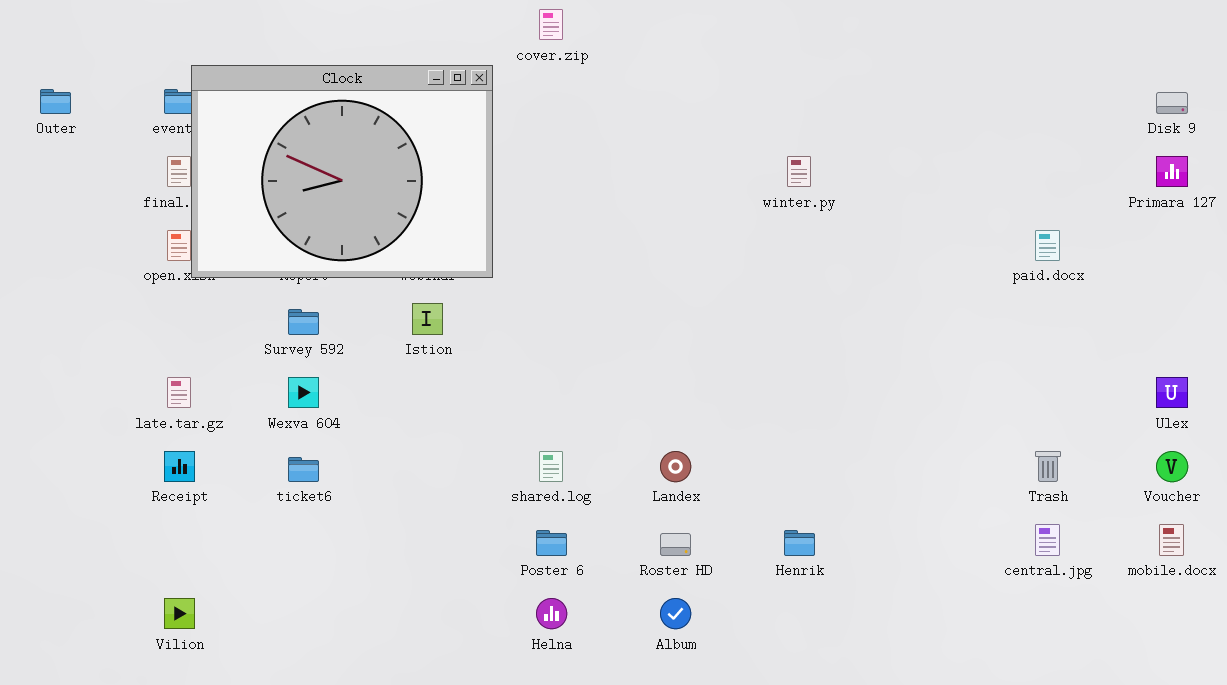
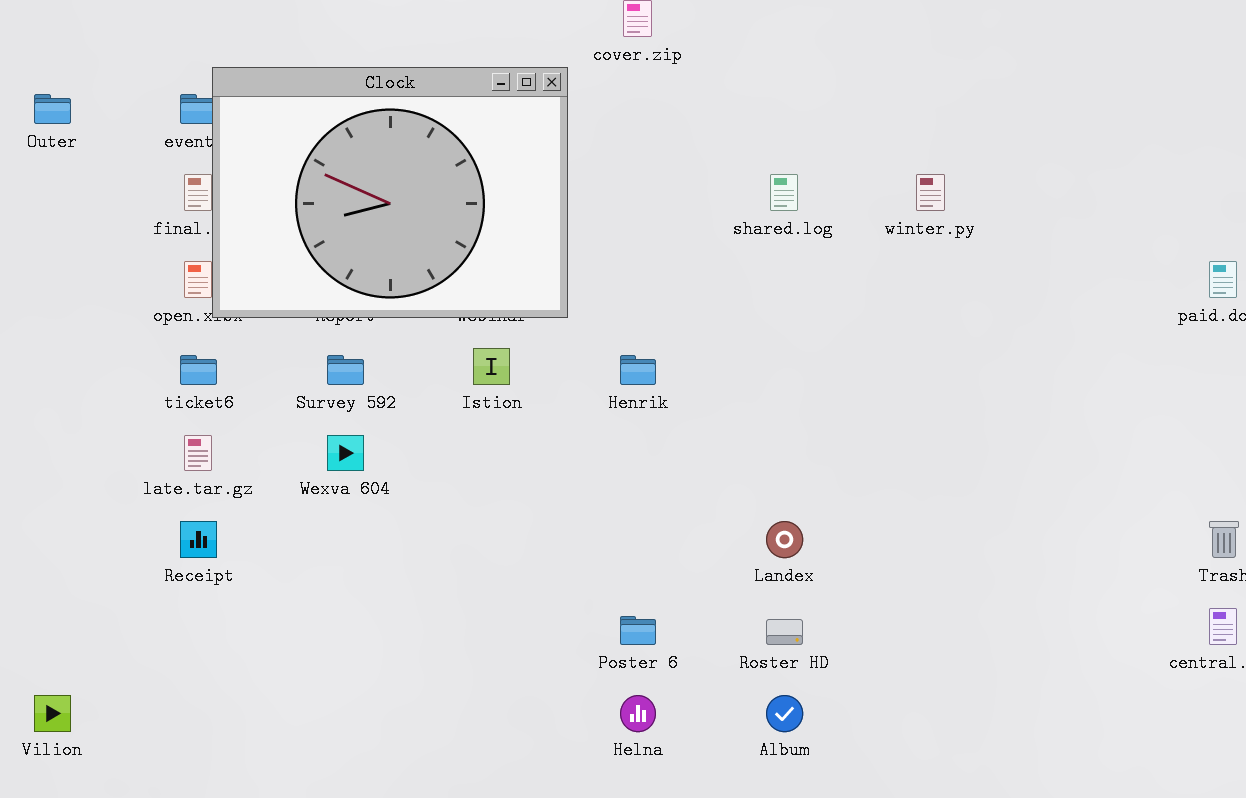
shared.log: [539,451,563,482] -> [770,174,798,211], moved
ticket6: [288,457,319,482] -> [180,355,217,385], moved
Henrik: [784,530,815,556] -> [620,355,656,385], moved
Vilion: [164,598,195,629] -> [34,695,71,732], moved

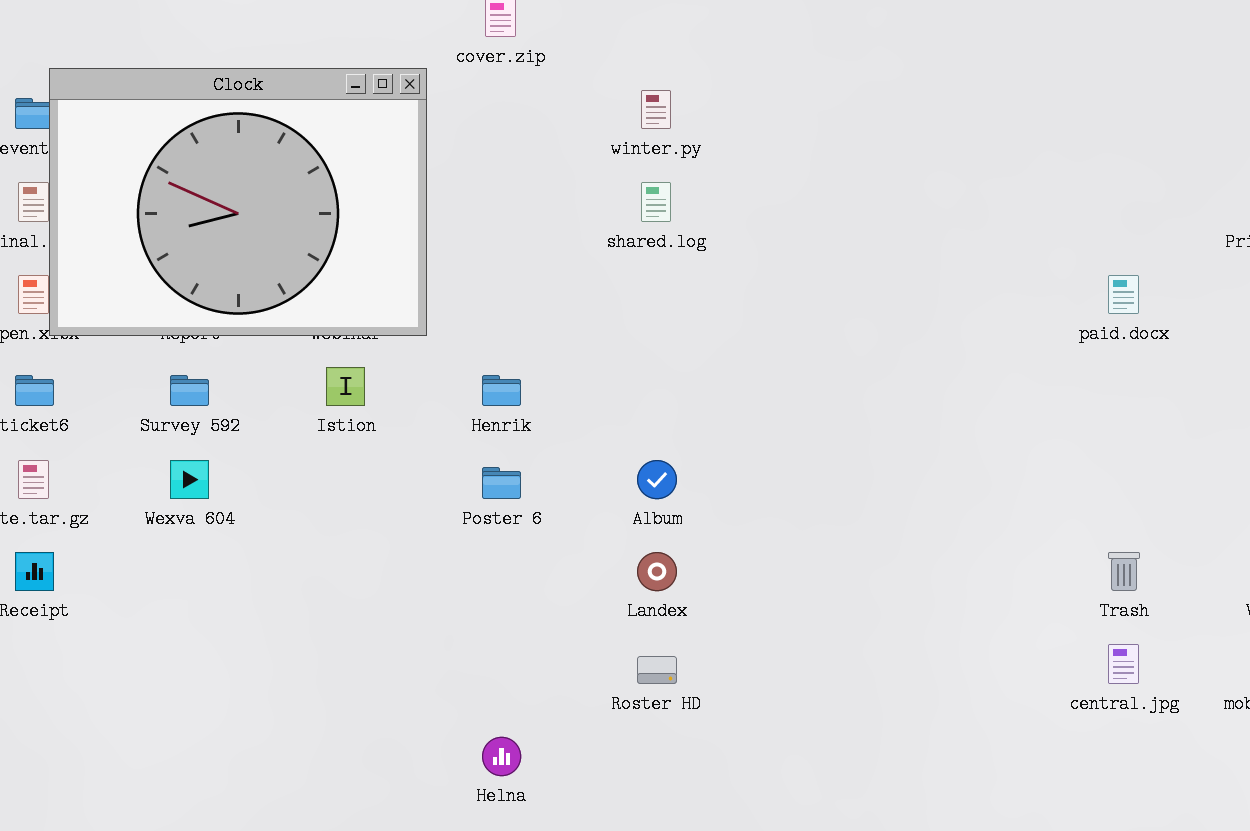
winter.py: [916,174,945,211] -> [641,90,671,129], moved
Poster 6: [620,616,656,645] -> [482,467,521,499], moved
Album: [766,695,803,732] -> [637,460,677,499], moved

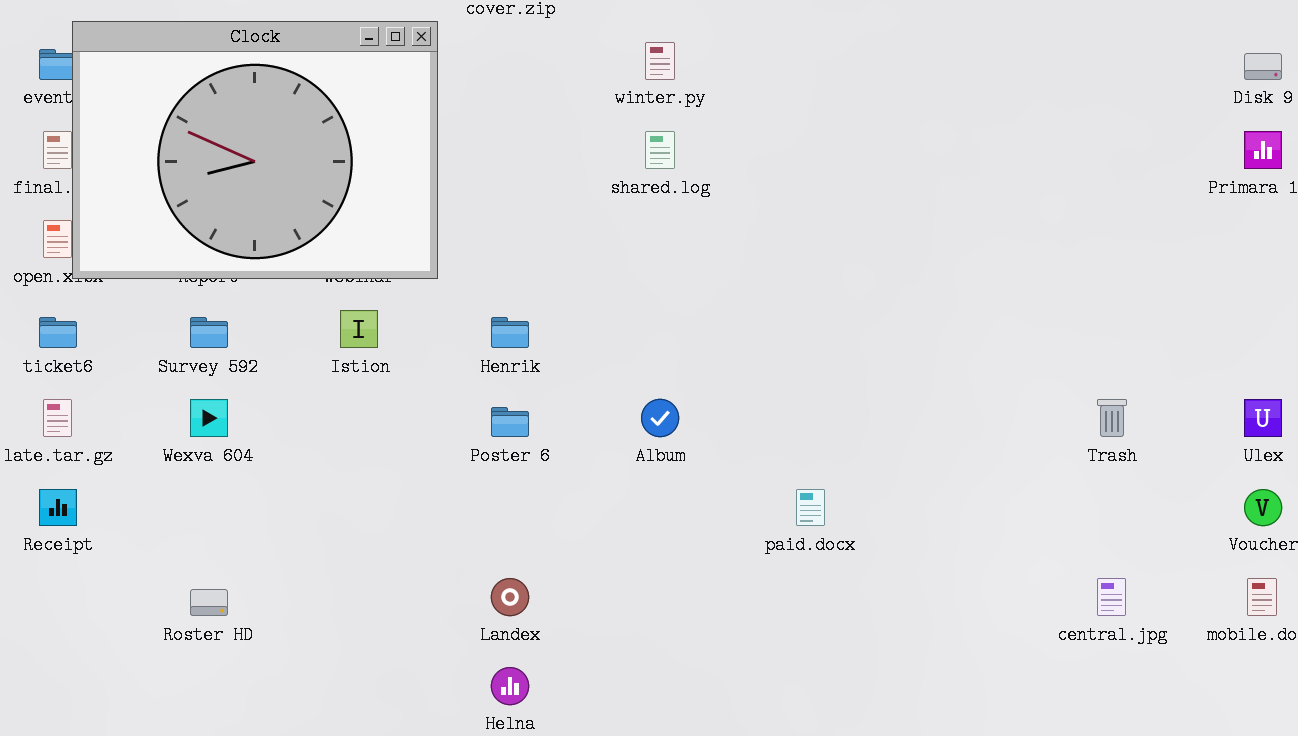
paid.docx: [1108,275,1139,314] -> [796,489,825,526], moved
Landex: [637,552,677,591] -> [491,578,529,616], moved
Trash: [1108,552,1140,591] -> [1097,399,1127,437], moved
Roster HD: [637,656,677,684] -> [190,589,228,616], moved

